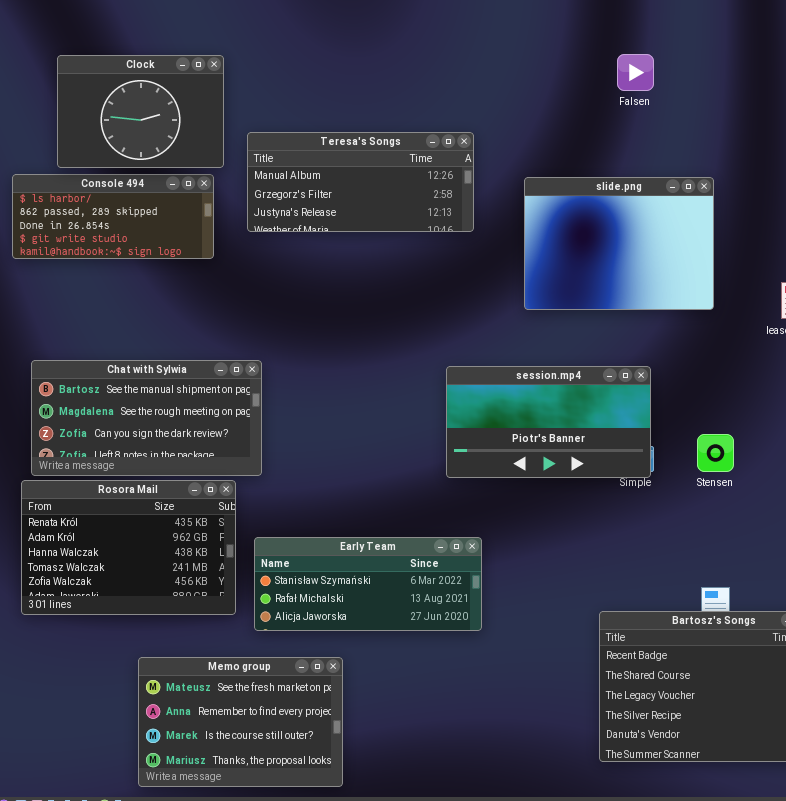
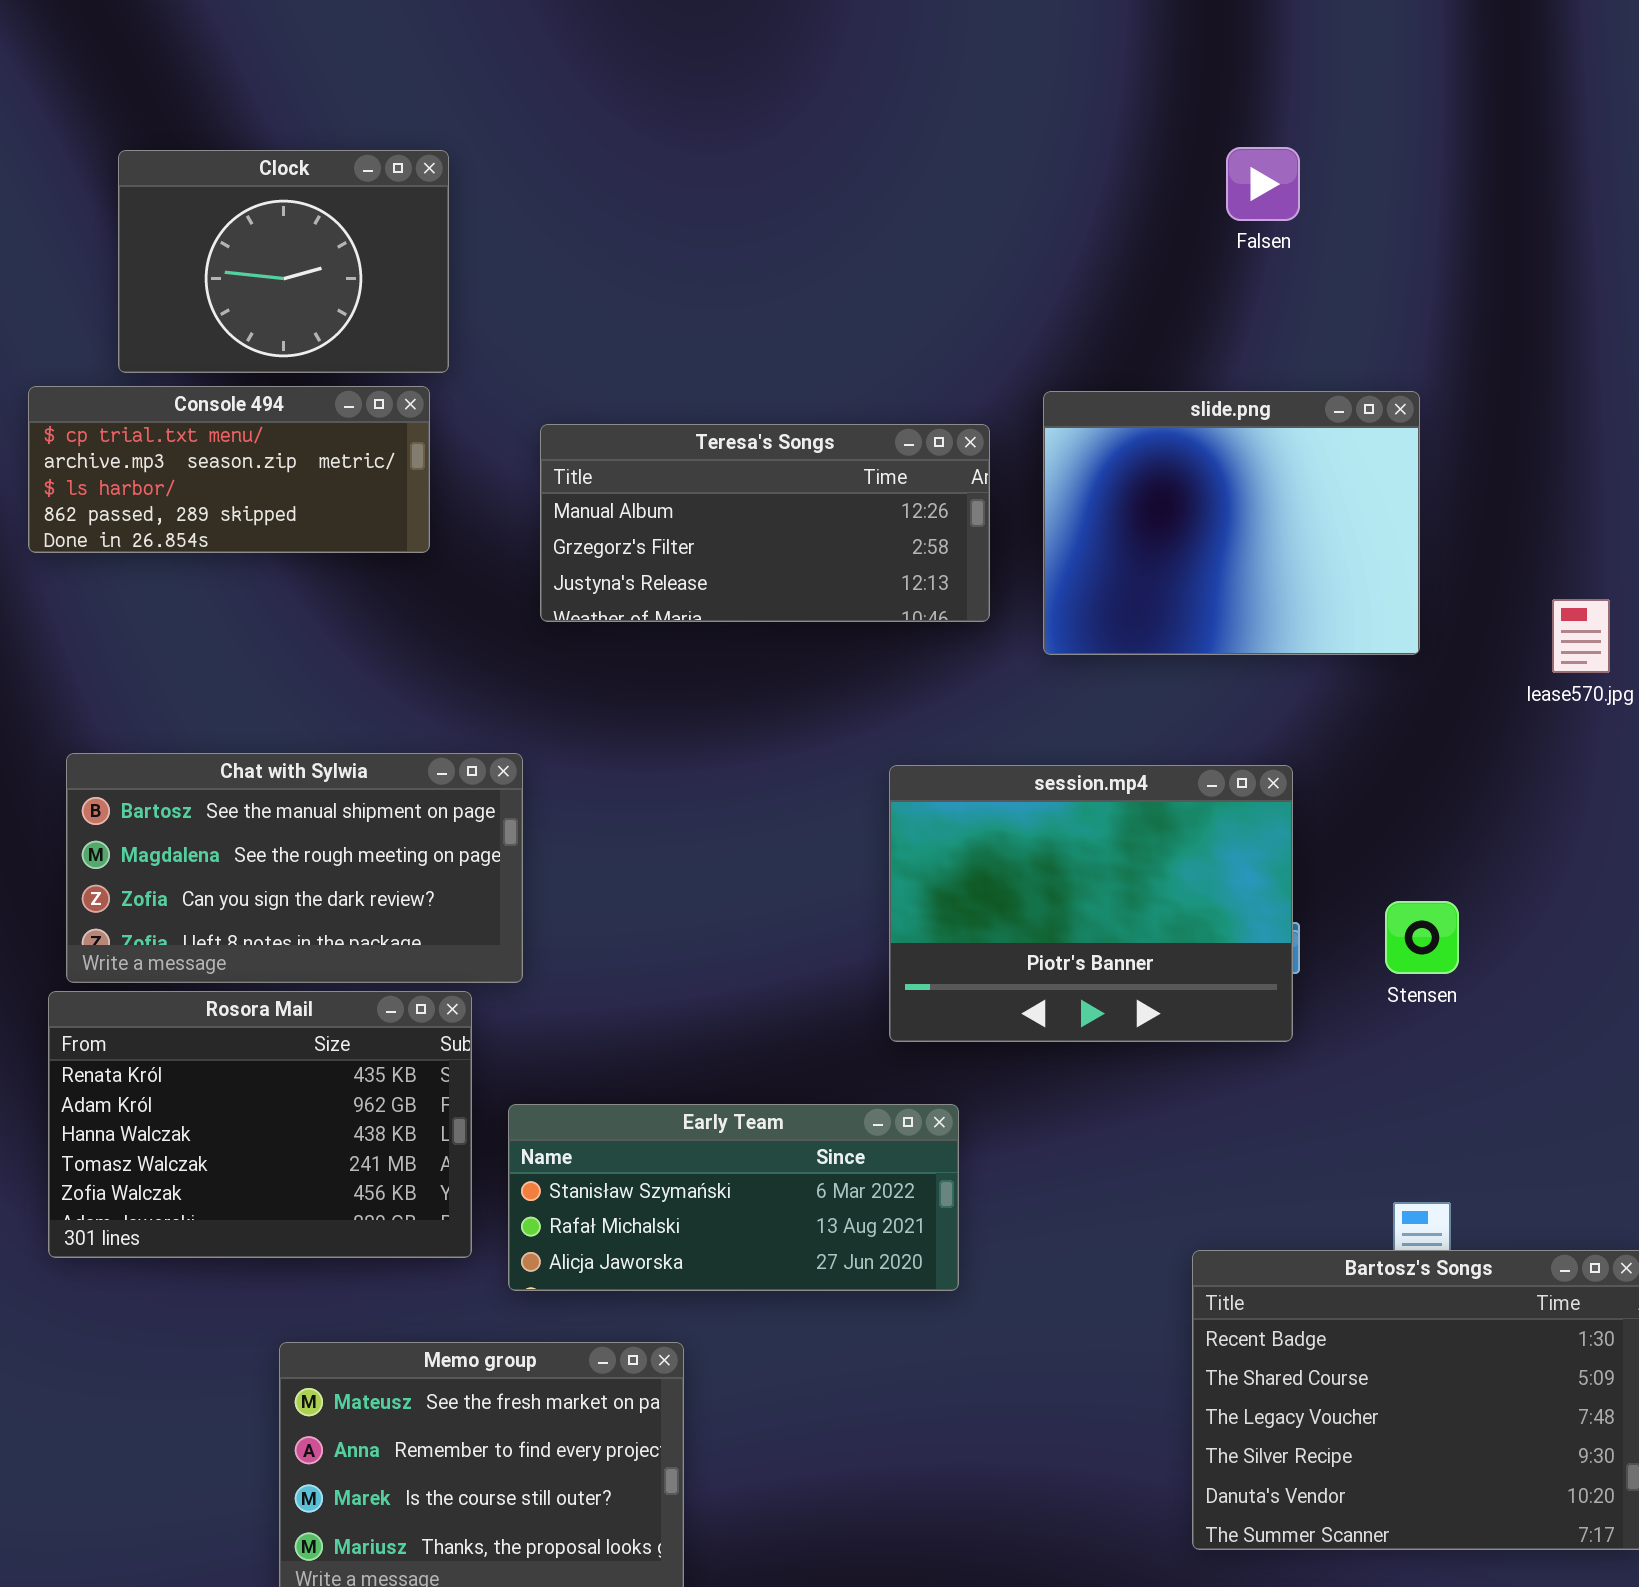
Teresa's Songs: [247,132,474,232] -> [540,424,990,622], moved
Console 494: [12,174,214,259] -> [28,386,430,553], scrolled up 2 rows
session.mp4: [446,366,651,478] -> [889,765,1293,1042], resized

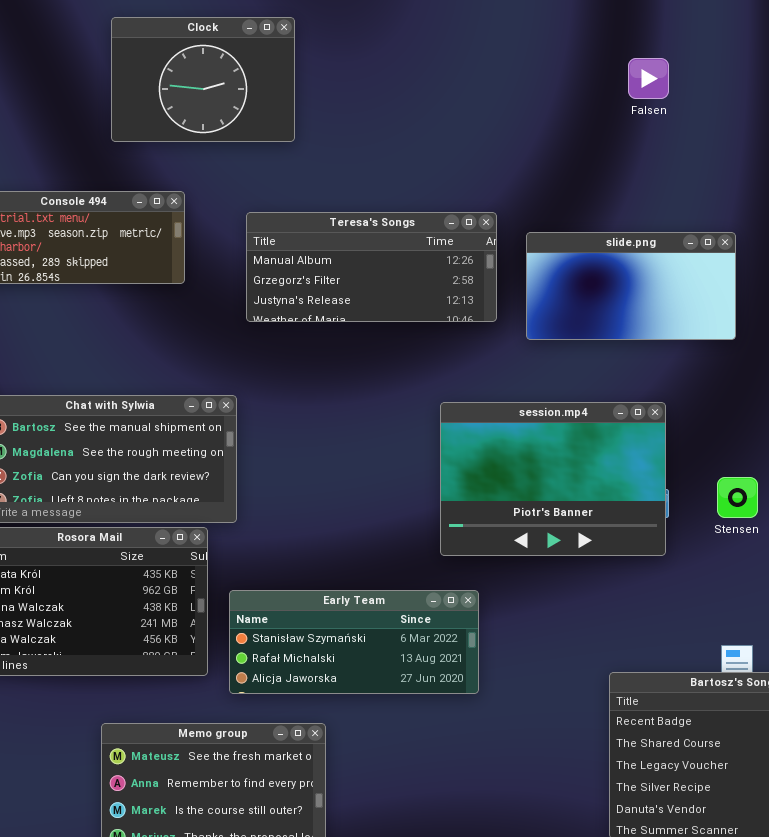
Clock: [118,150,449,373] -> [111,17,295,142], moved
slide.png: [1043,391,1420,655] -> [526,232,736,340], resized

